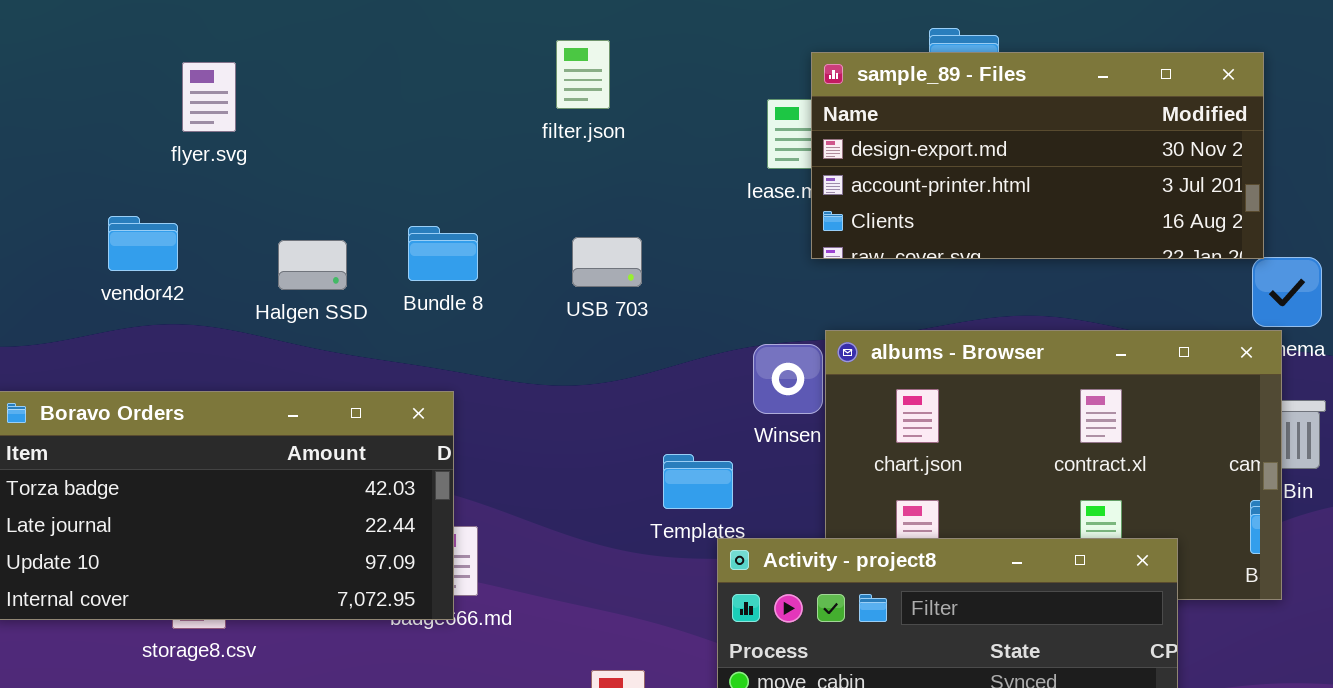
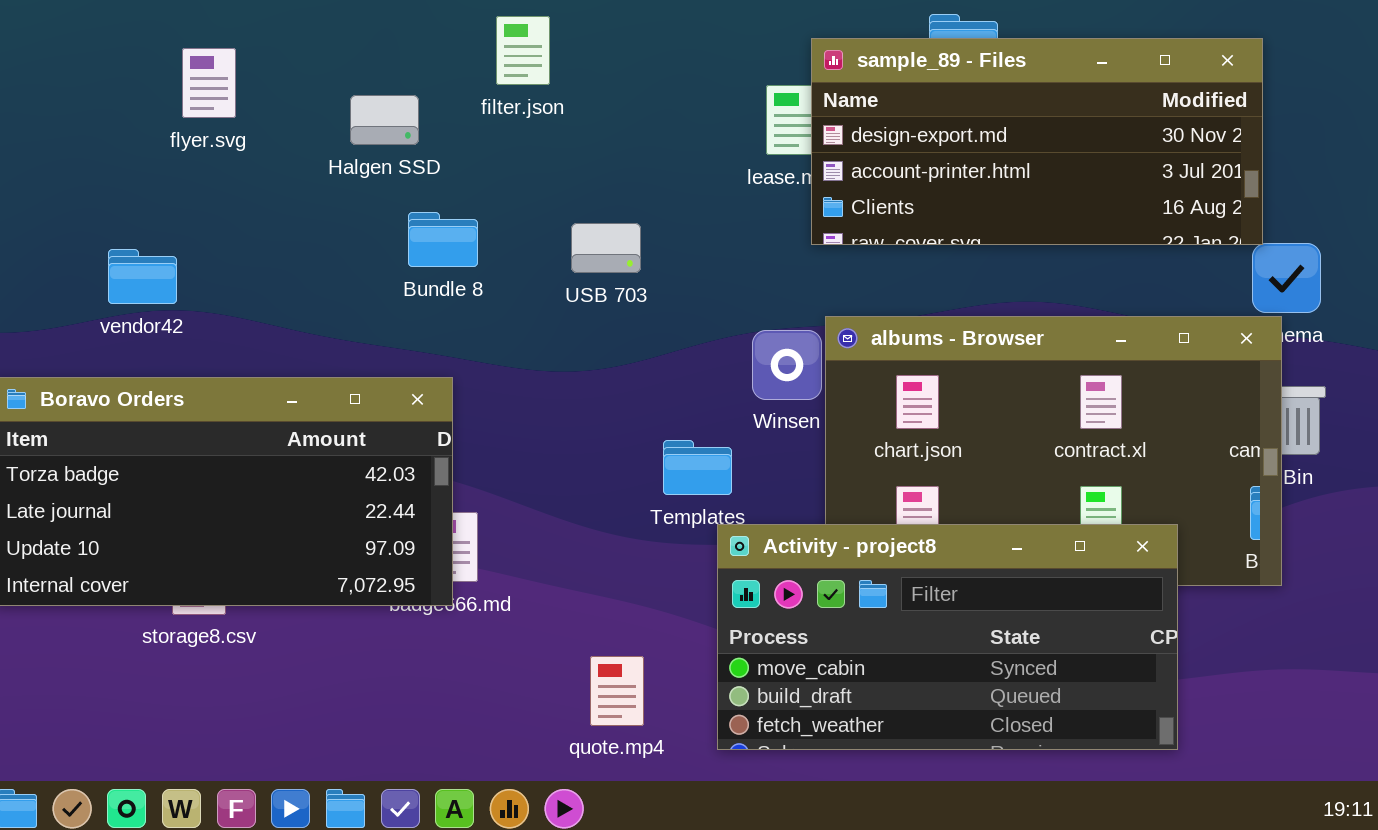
filter.json: [556,40,610,109] -> [496,16,550,85], moved
vendor42: [108,216,178,271] -> [108,249,177,304], moved
Halgen SSD: [278,240,347,290] -> [350,95,419,145], moved

